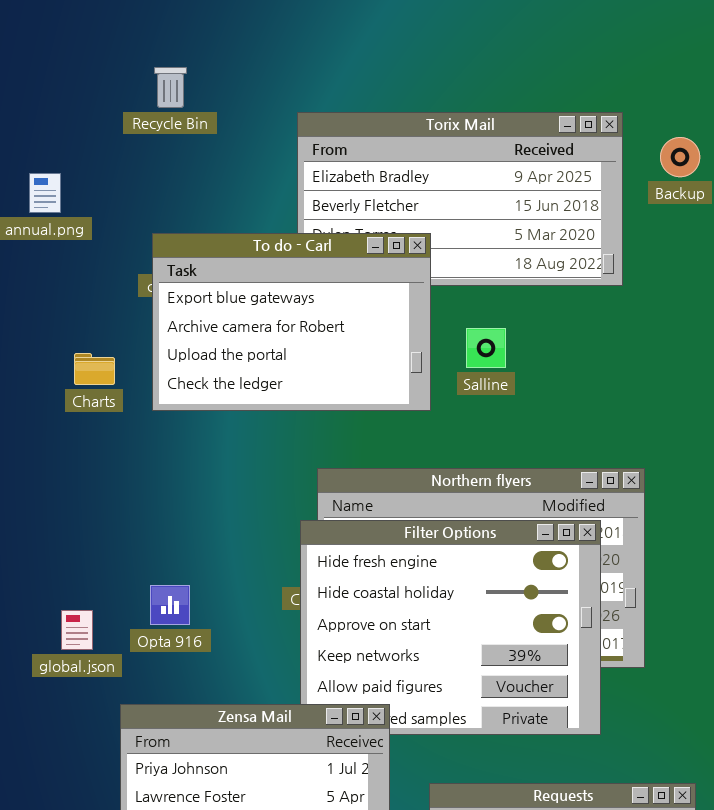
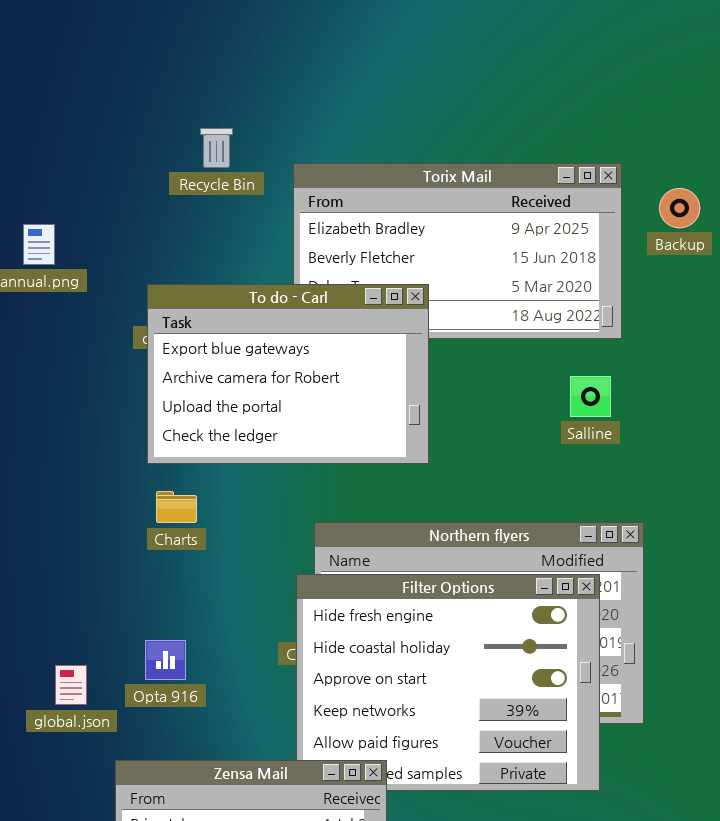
Recycle Bin: [154,67,187,108] -> [200,128,233,168], moved
Salline: [466,328,506,368] -> [570,376,611,417], moved
Charts: [74,353,115,385] -> [156,491,197,523], moved

